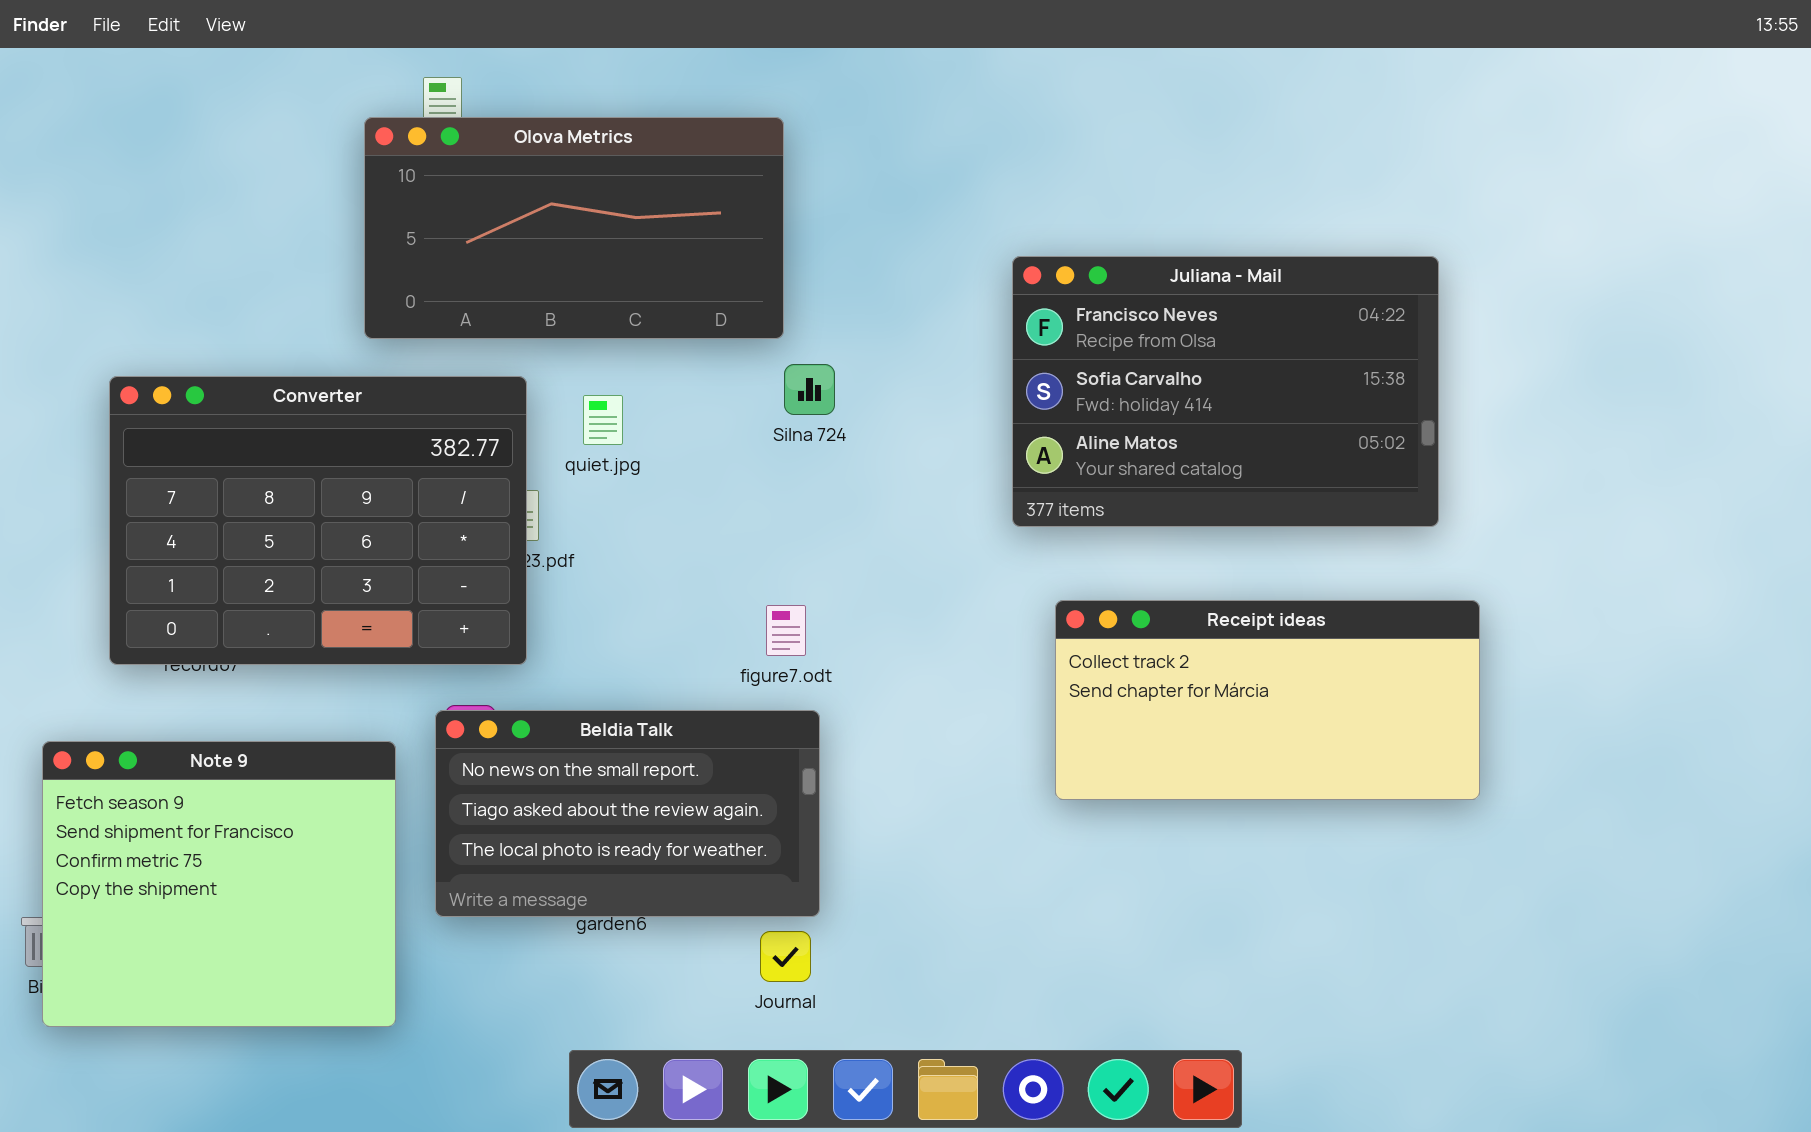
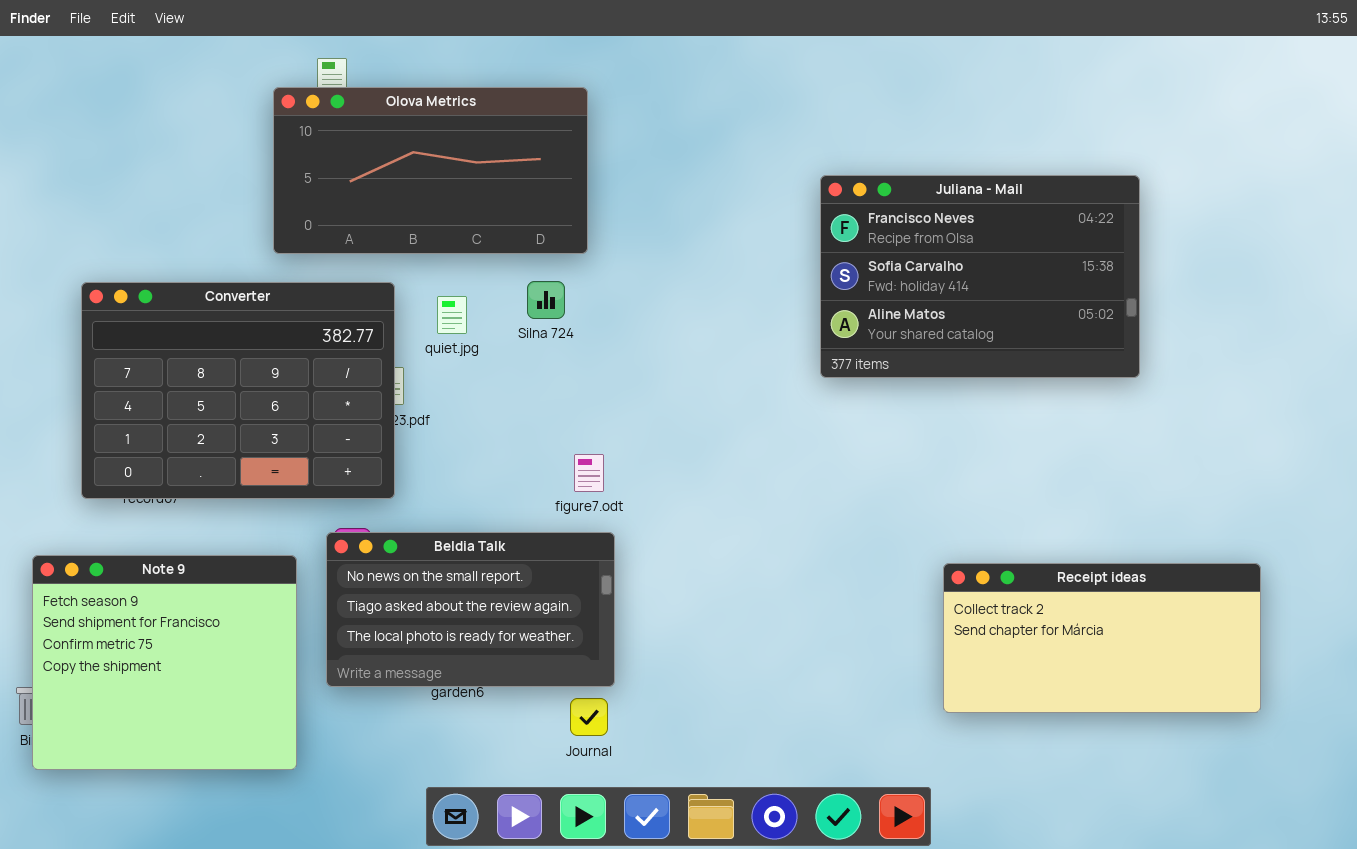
Juliana - Mail: [1012,256,1439,527] -> [820,175,1140,378], moved
Silna 724: [784,364,835,415] -> [527,281,565,319], moved
Receipt ideas: [1055,600,1480,800] -> [943,563,1261,713], moved

